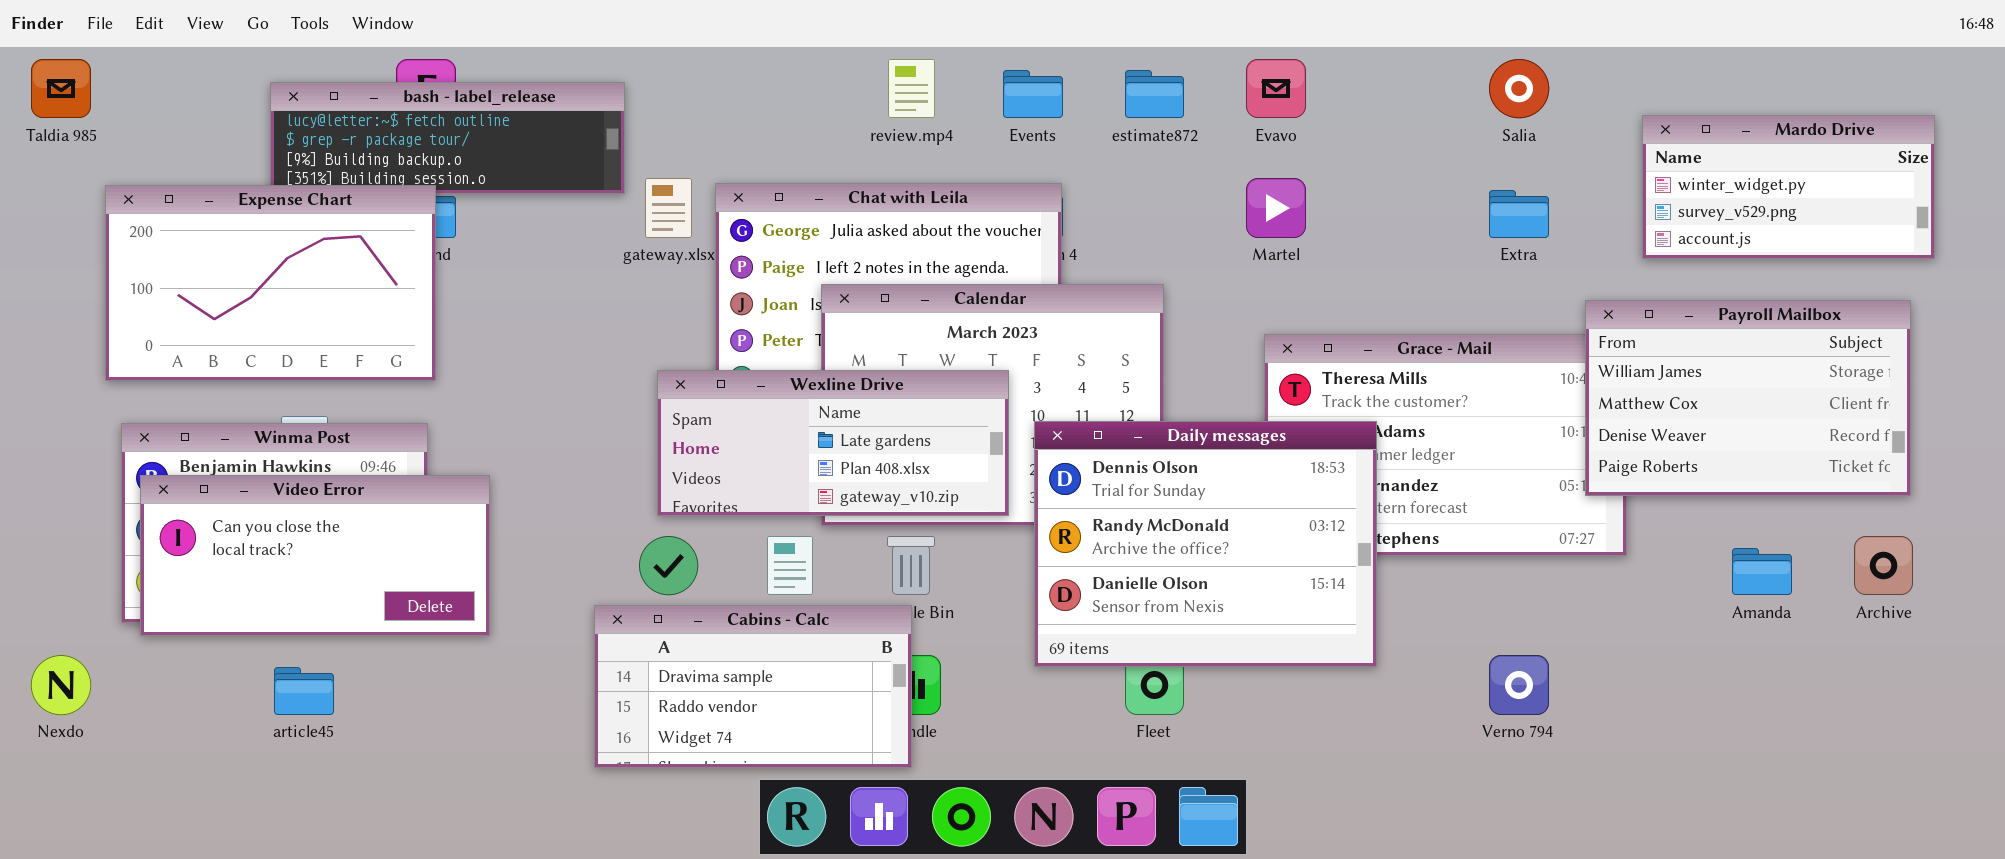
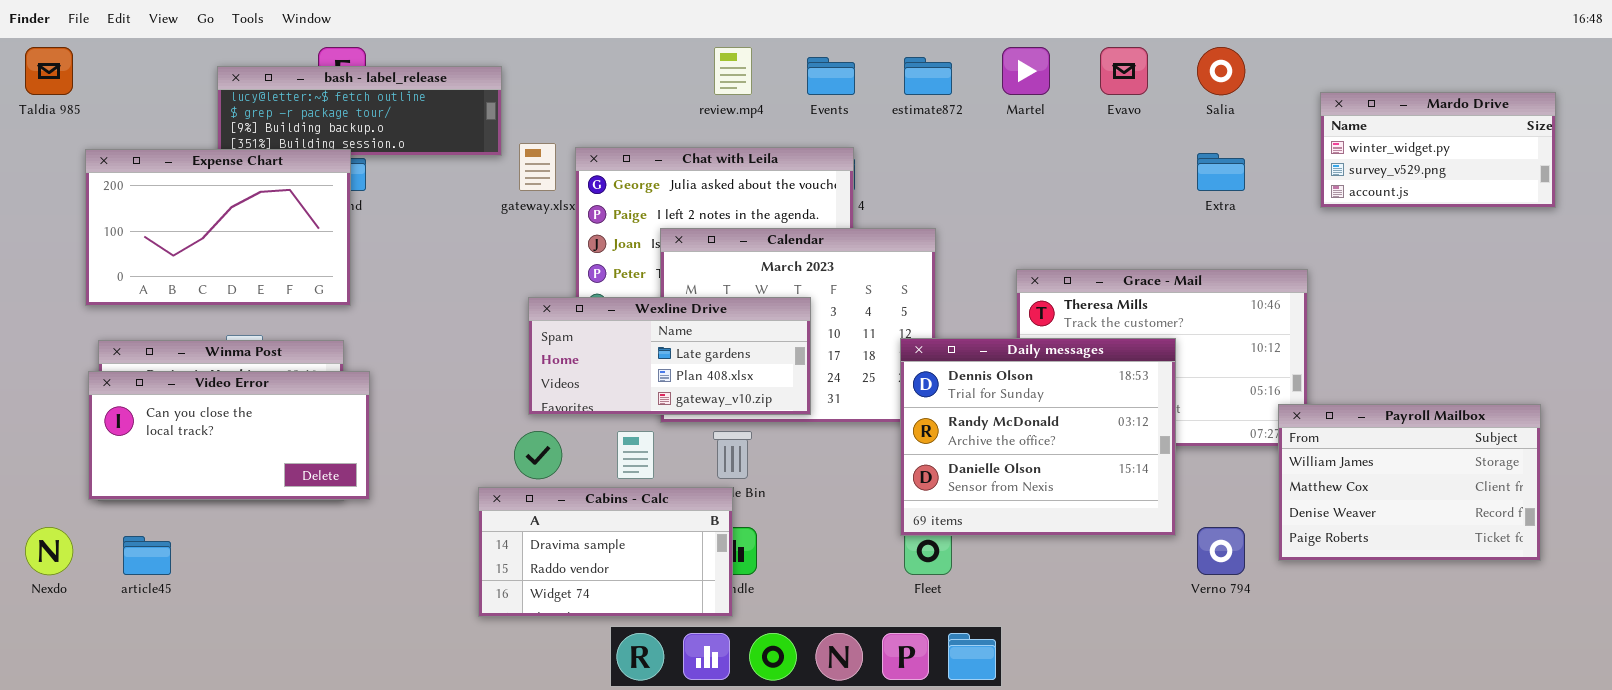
Evavo: [1246,59,1306,118] -> [1100,47,1148,95], moved
Martel: [1246,178,1306,238] -> [1002,47,1050,95], moved
Payroll Mailbox: [1585,300,1911,496] -> [1278,404,1541,561], moved
Daily messages: [1034,421,1377,667] -> [900,338,1176,536], moved
Video Error: [140,475,490,636] -> [88,371,370,500], moved
article45: [274,667,334,715] -> [123,536,171,575], moved

